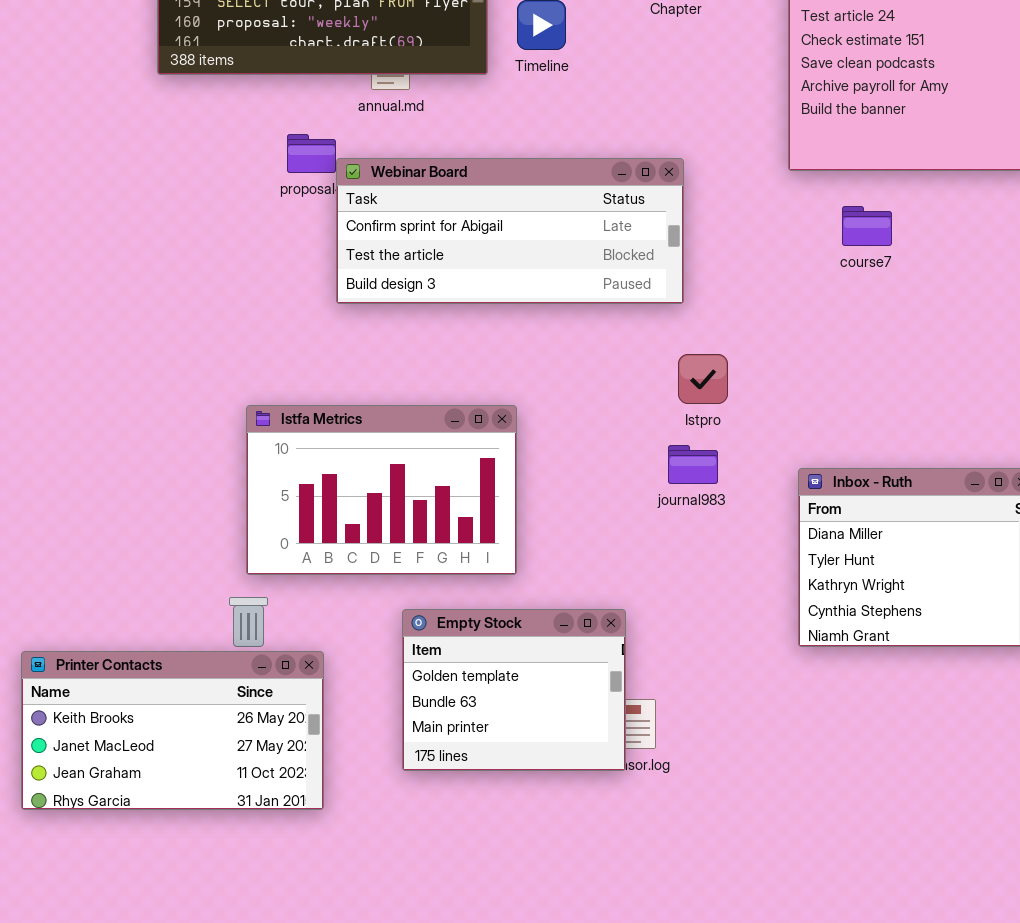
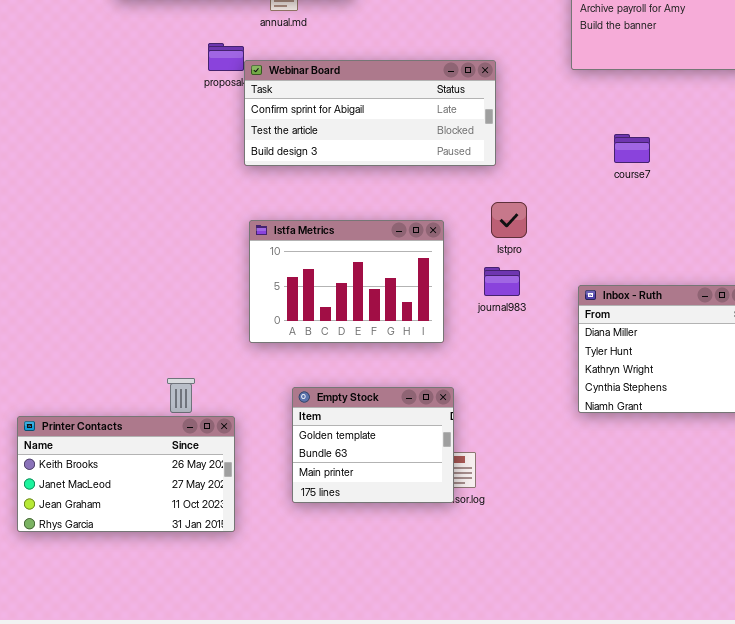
course7: [842,206,892,246] -> [614,134,650,163], moved
Istfa Metrics: [246,405,517,575] -> [249,220,444,343], moved

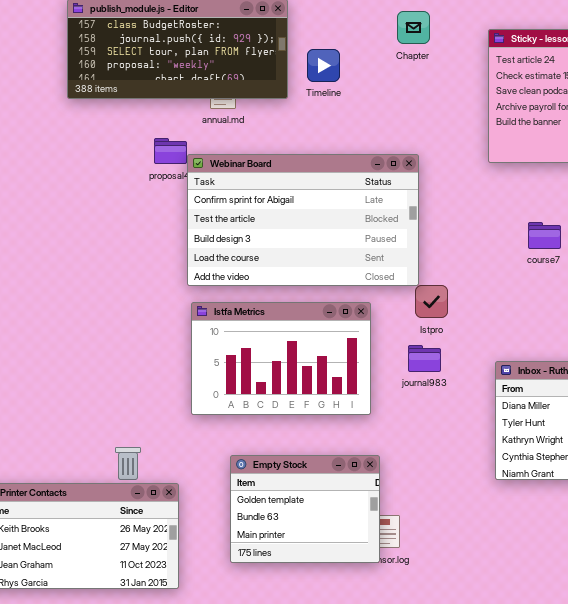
Webinar Board: [244,60,496,166] -> [187,154,419,286], resized

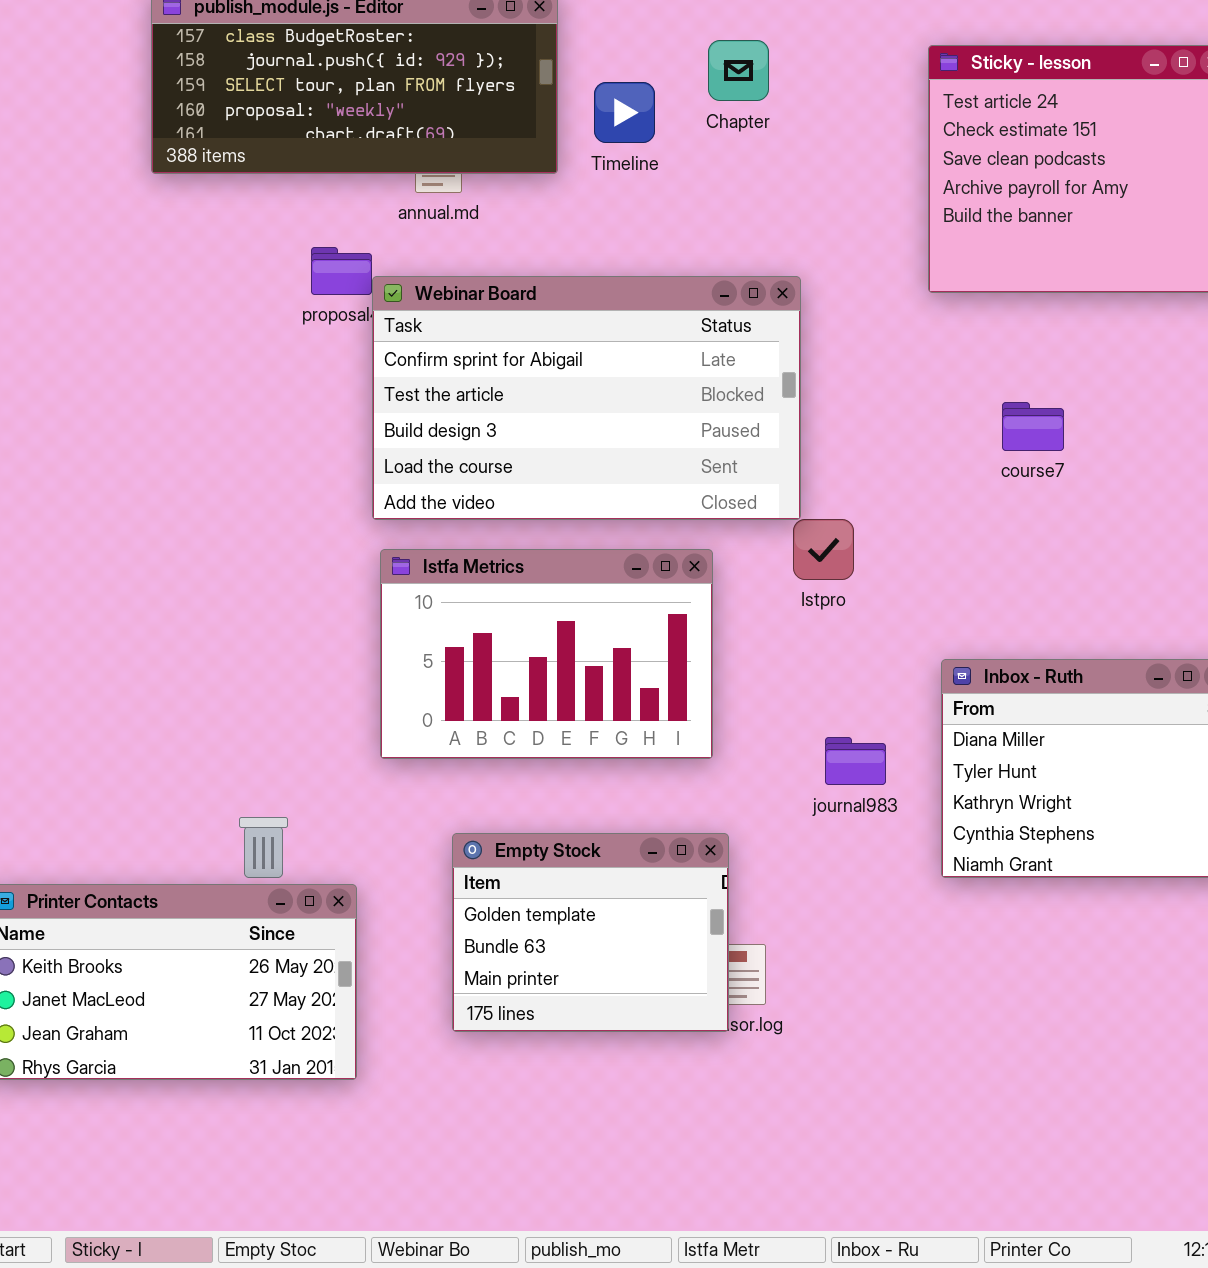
Chapter: [397,11,430,44] -> [708,40,769,101], moved
journal983: [408,345,441,372] -> [825,737,886,785], moved

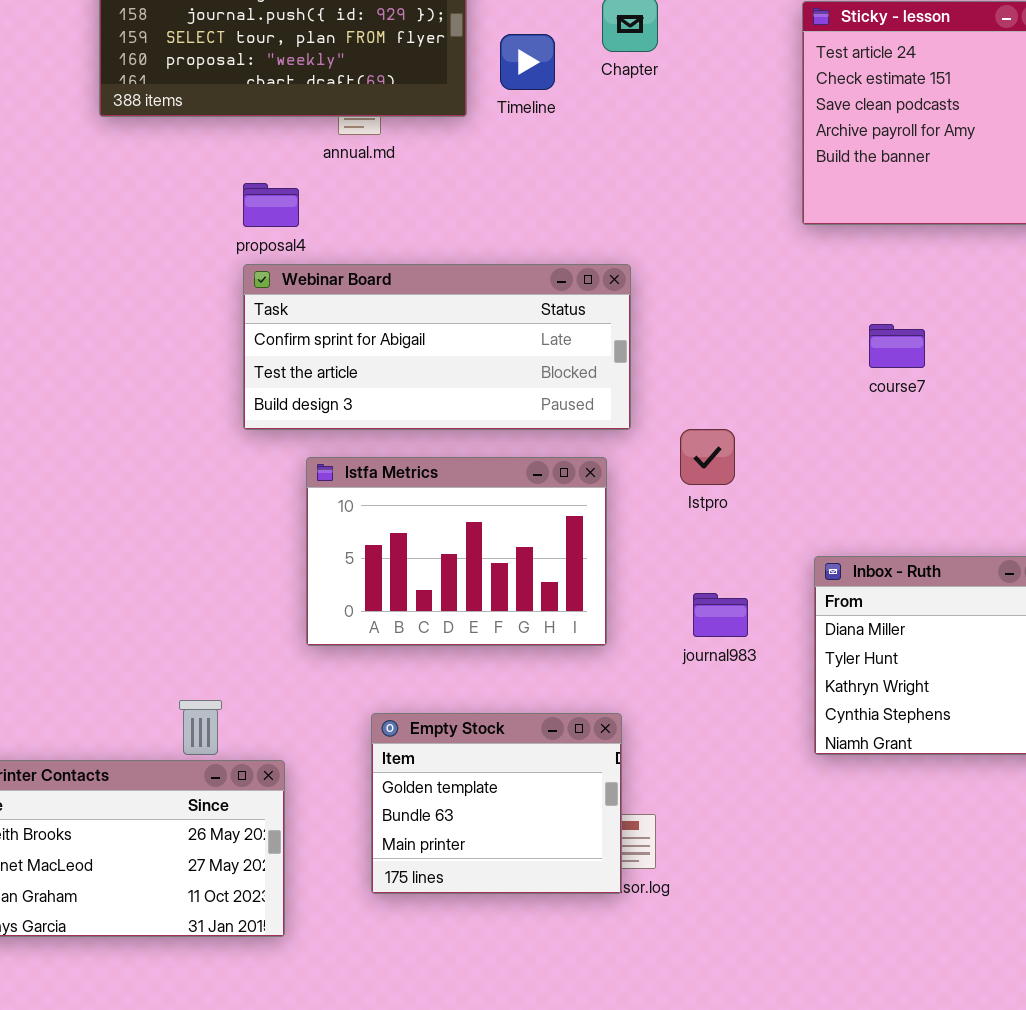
Webinar Board: [372,276,801,520] -> [243,264,631,430], moved, resized
journal983: [825,737,886,785] -> [693,593,748,637], moved

